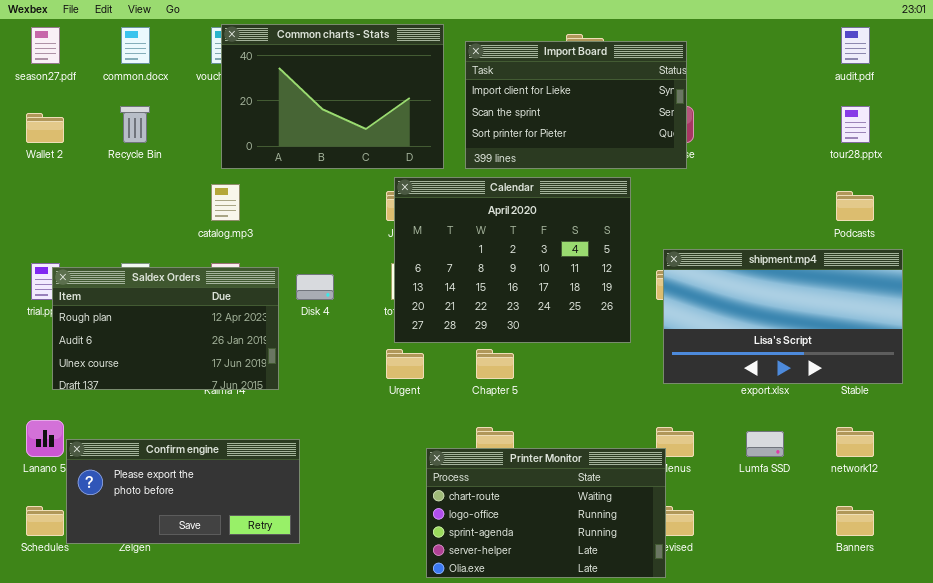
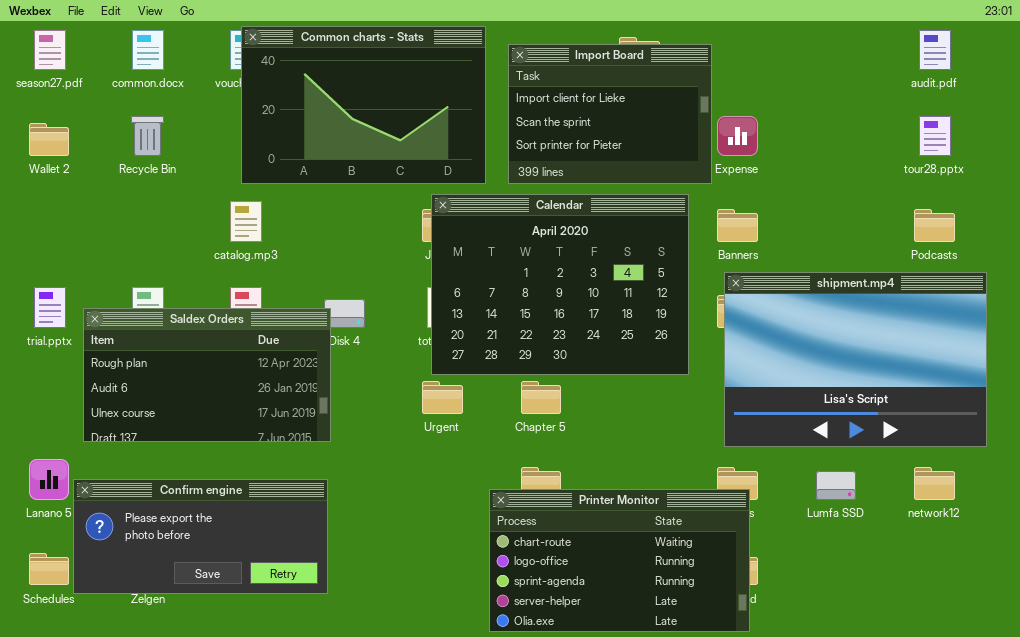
Import Board: [465,41,687,169] -> [508,44,712,184], resized
shipment.mp4: [663,249,903,384] -> [724,272,987,447], resized
Saldex Orders: [52,267,279,390] -> [83,308,331,442], moved
Printer Monitor: [426,448,666,578] -> [489,489,750,632], moved
Banners: [836,506,874,536] -> [717,209,758,242], moved

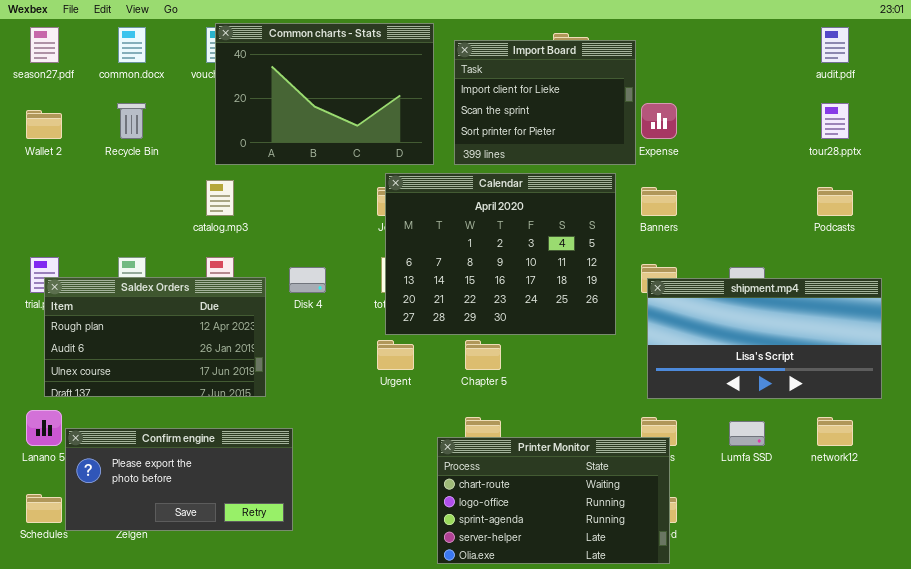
shipment.mp4: [724,272,987,447] -> [647,278,882,399], resized
Saldex Orders: [83,308,331,442] -> [44,277,266,397], moved

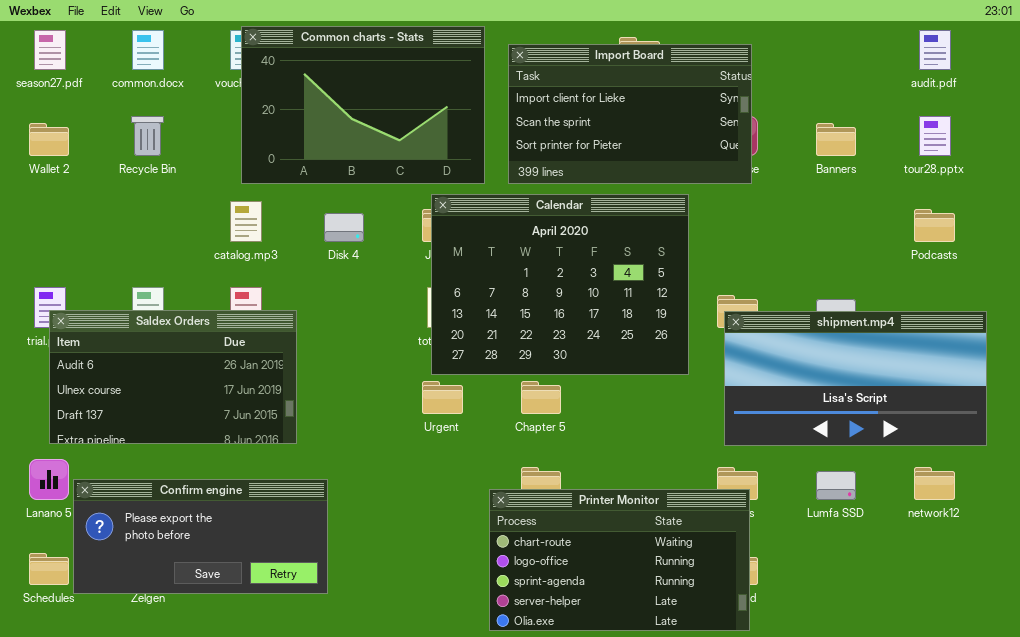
Import Board: [454,40,636,165] -> [508,44,752,184], resized
Banners: [641,187,677,216] -> [816,123,856,156], moved
Disk 4: [289,267,326,293] -> [324,213,364,242], moved
Saldex Orders: [44,277,266,397] -> [49,310,297,444], scrolled down 1 row

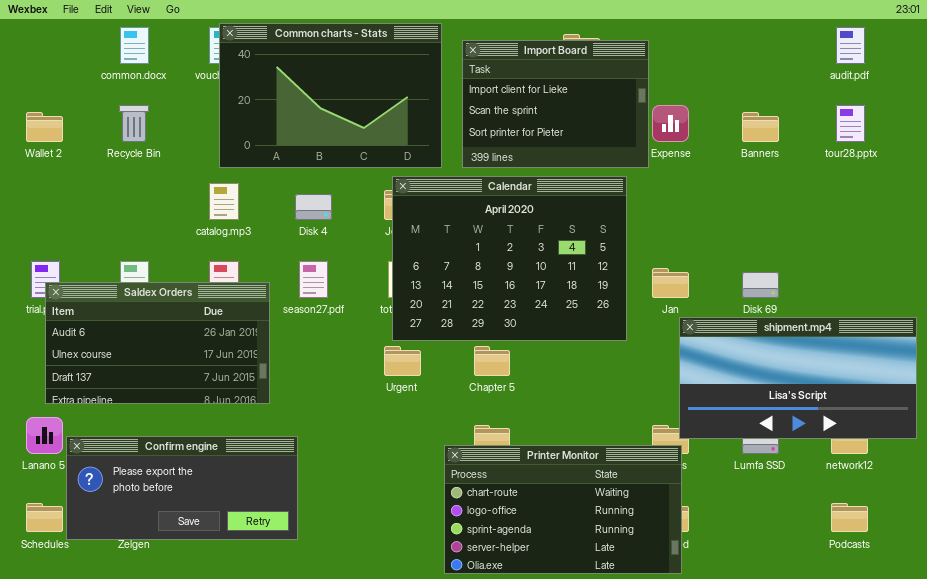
season27.pdf: [34,30,66,70] -> [299,261,328,298], moved
Import Board: [508,44,752,184] -> [462,40,649,168], resized
Podcasts: [914,209,955,242] -> [831,503,868,532], moved
shipment.mp4: [724,311,987,446] -> [679,317,917,439], moved

